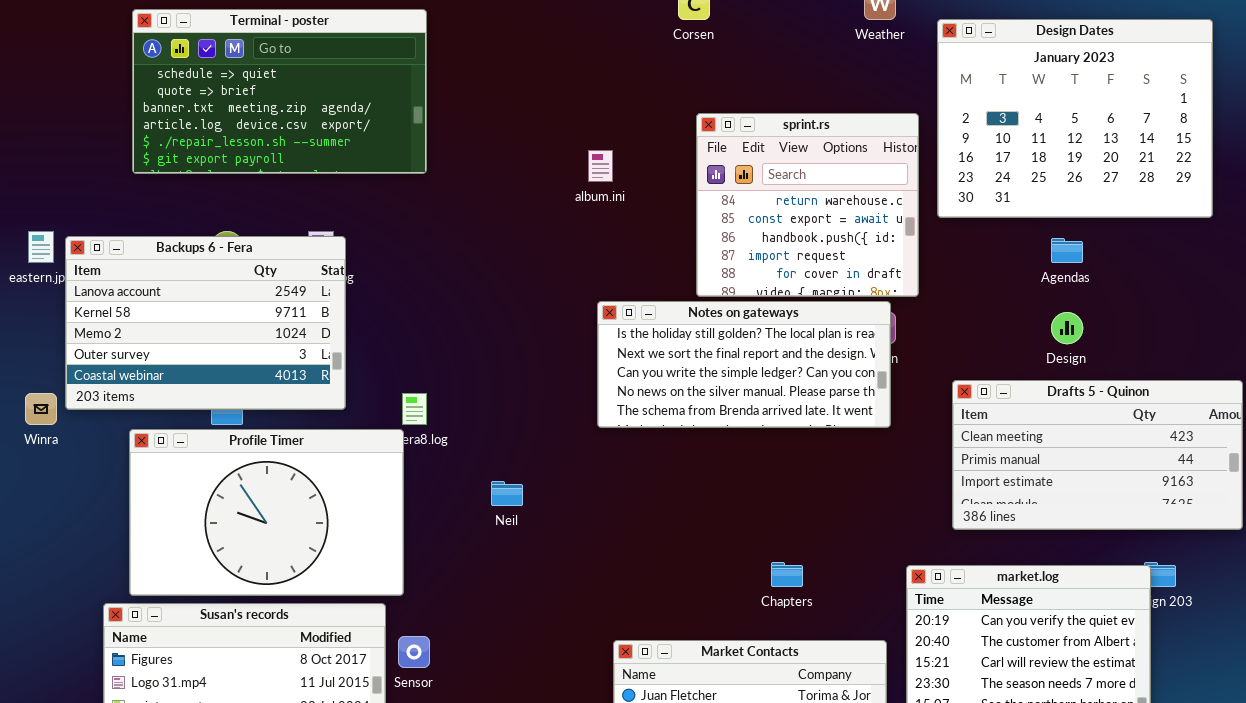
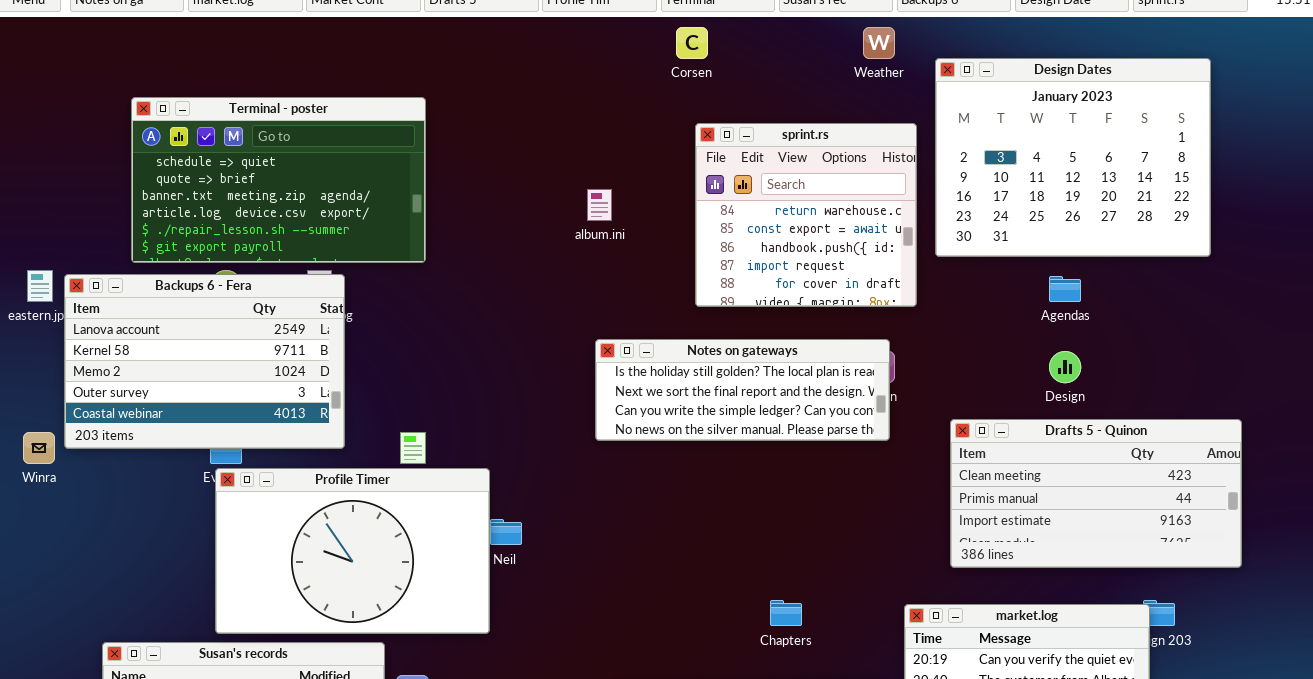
Terminal - poster: [132,9,427,174] -> [131,97,426,263], moved
sprint.rs: [696,113,919,297] -> [695,123,917,307], moved
Notes on gateways: [597,301,891,428] -> [595,339,890,441], resized
Profile Timer: [129,429,404,596] -> [215,468,490,634], moved

